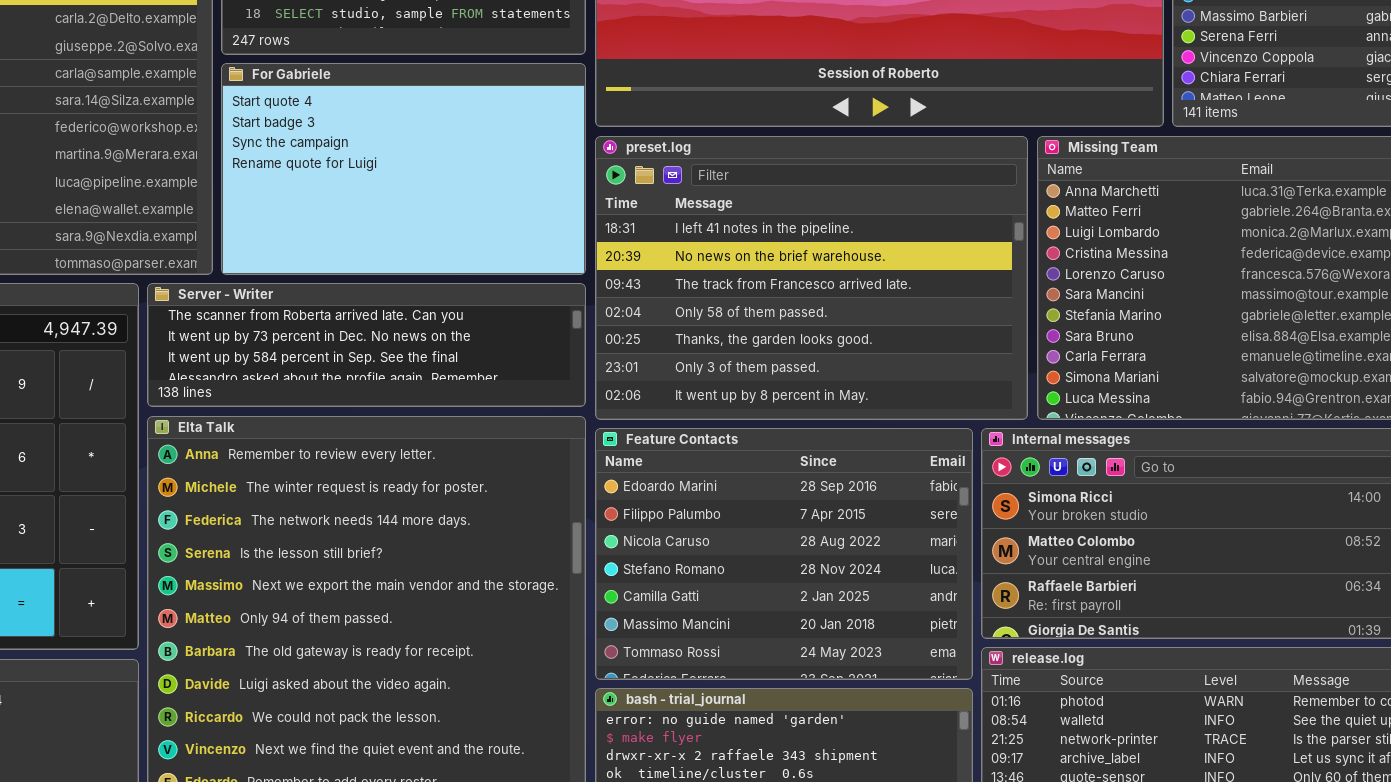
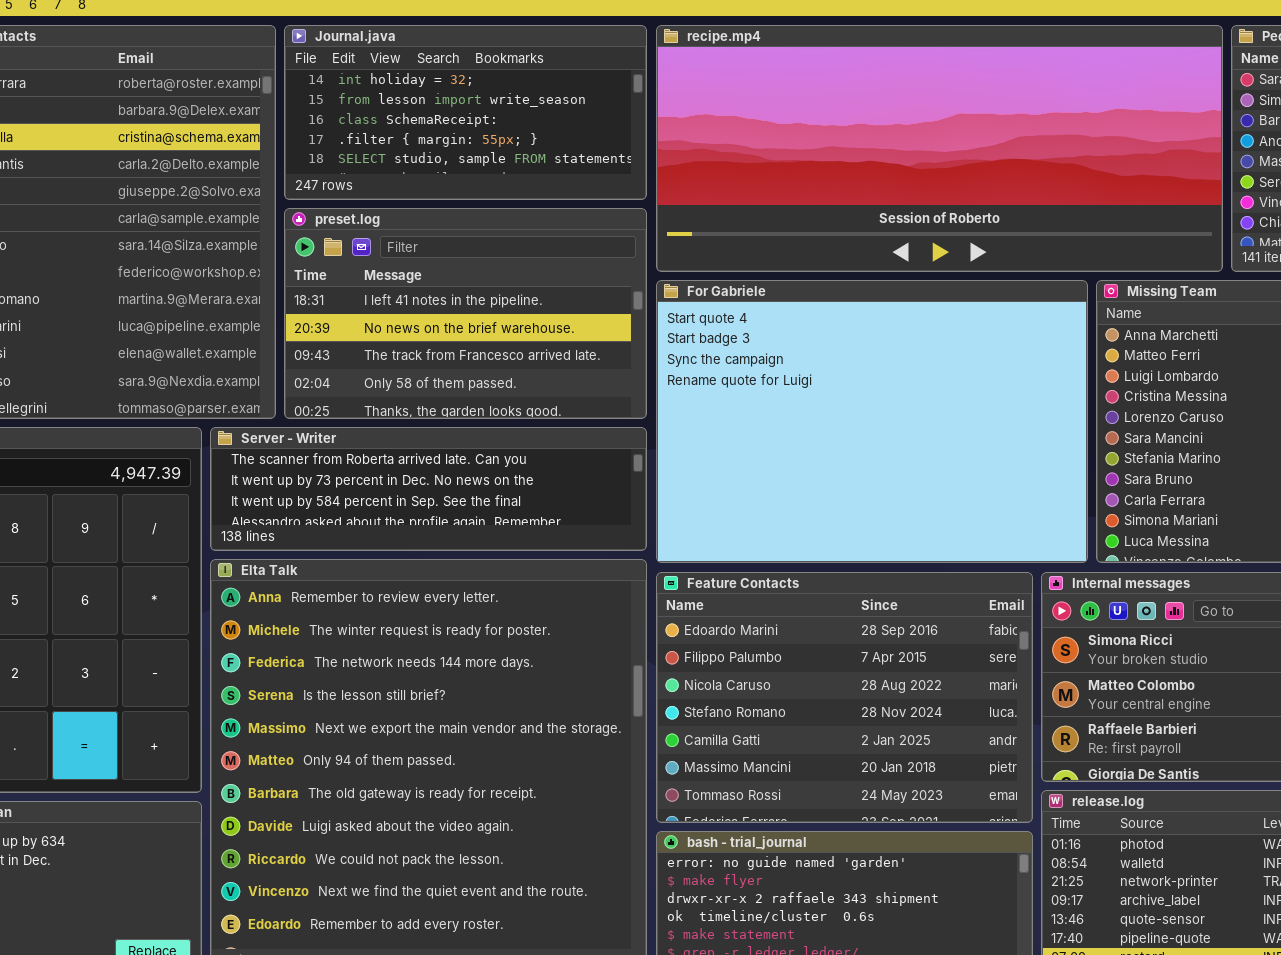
For Gabriele: [221,63,586,275] -> [656,280,1088,563], moved, resized
preset.log: [595,136,1028,420] -> [284,208,647,419], moved, resized

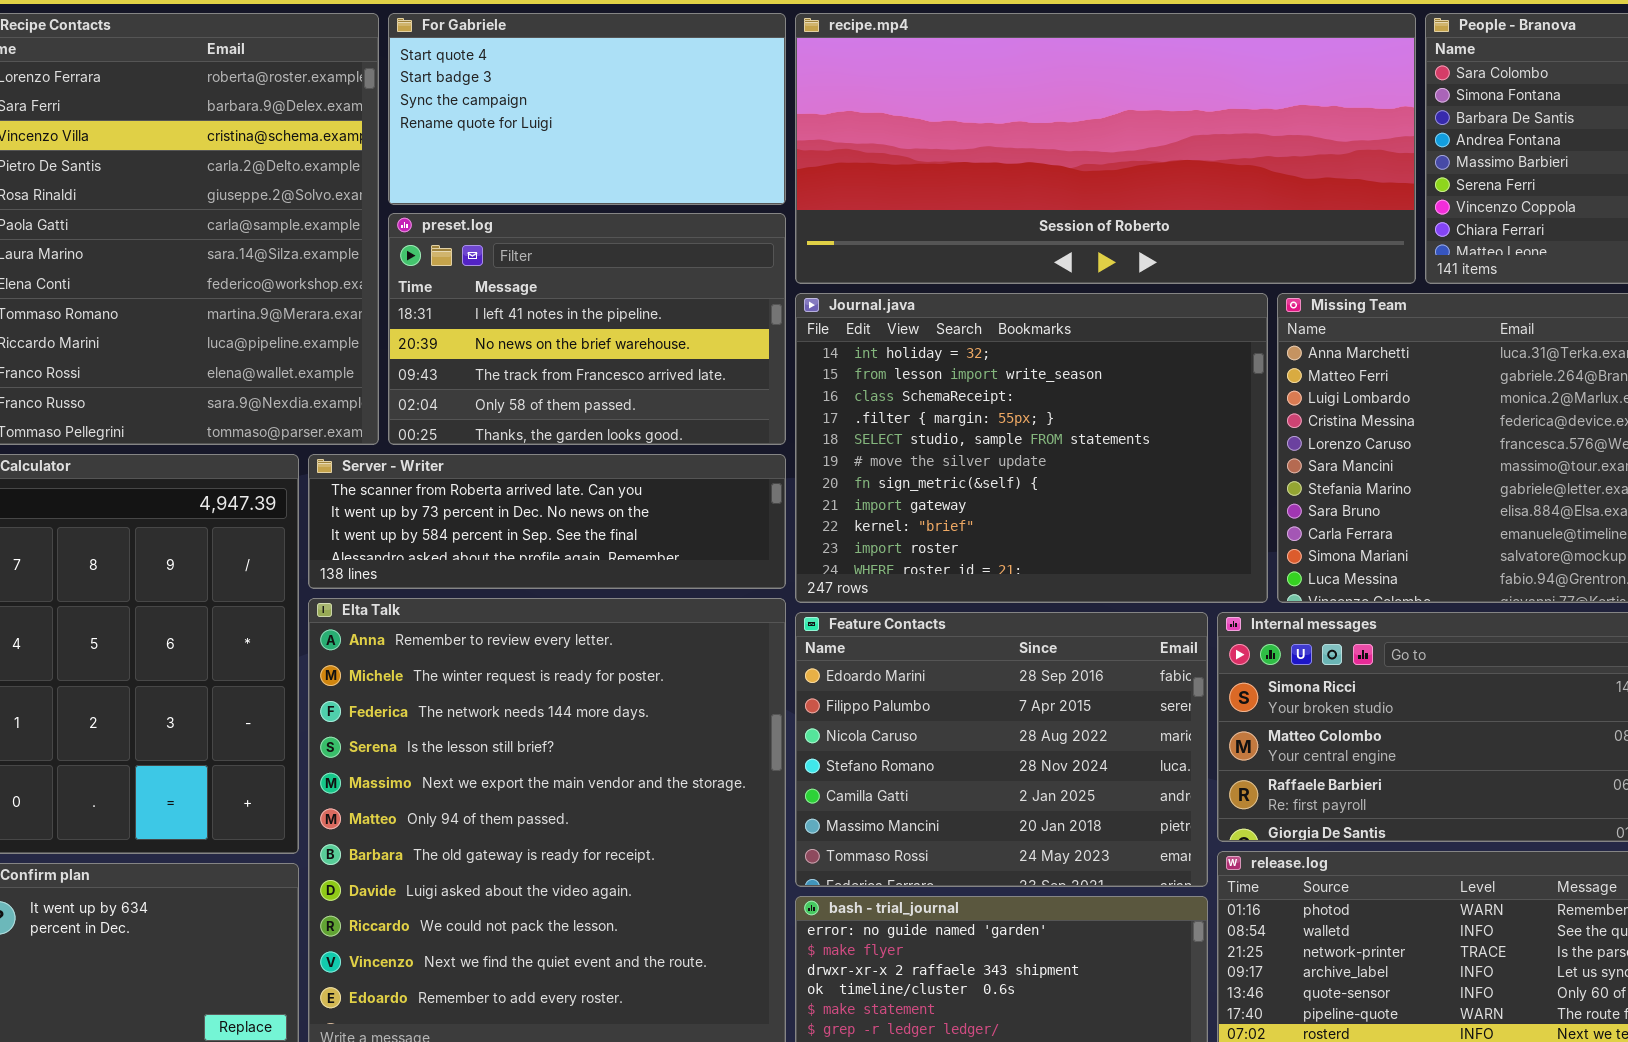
Journal.java: [284,25,647,200] -> [795,293,1268,603], moved, resized
For Gabriele: [656,280,1088,563] -> [388,13,786,205], moved, resized

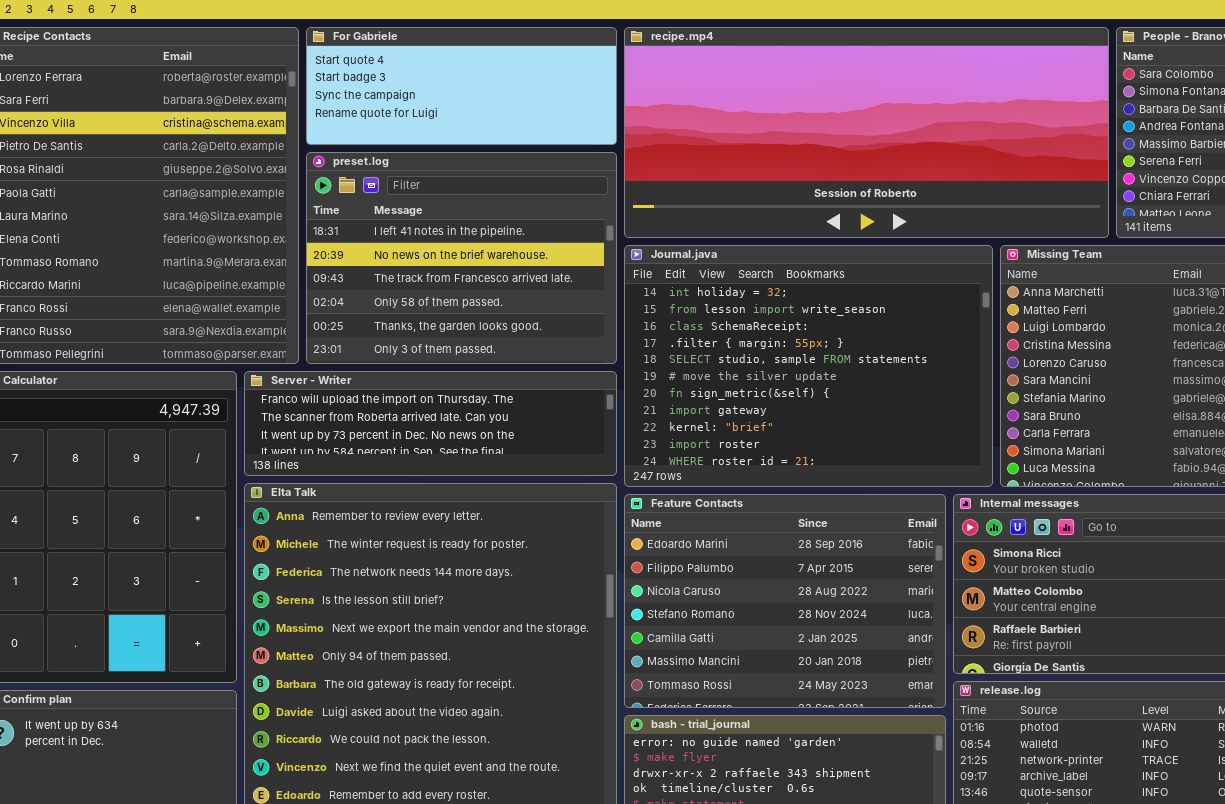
For Gabriele: [388,13,786,205] -> [306,27,617,145], resized
preset.log: [388,213,786,445] -> [306,152,617,364], resized
Server - Writer: [308,454,786,589] -> [244,371,617,476], scrolled up 1 row

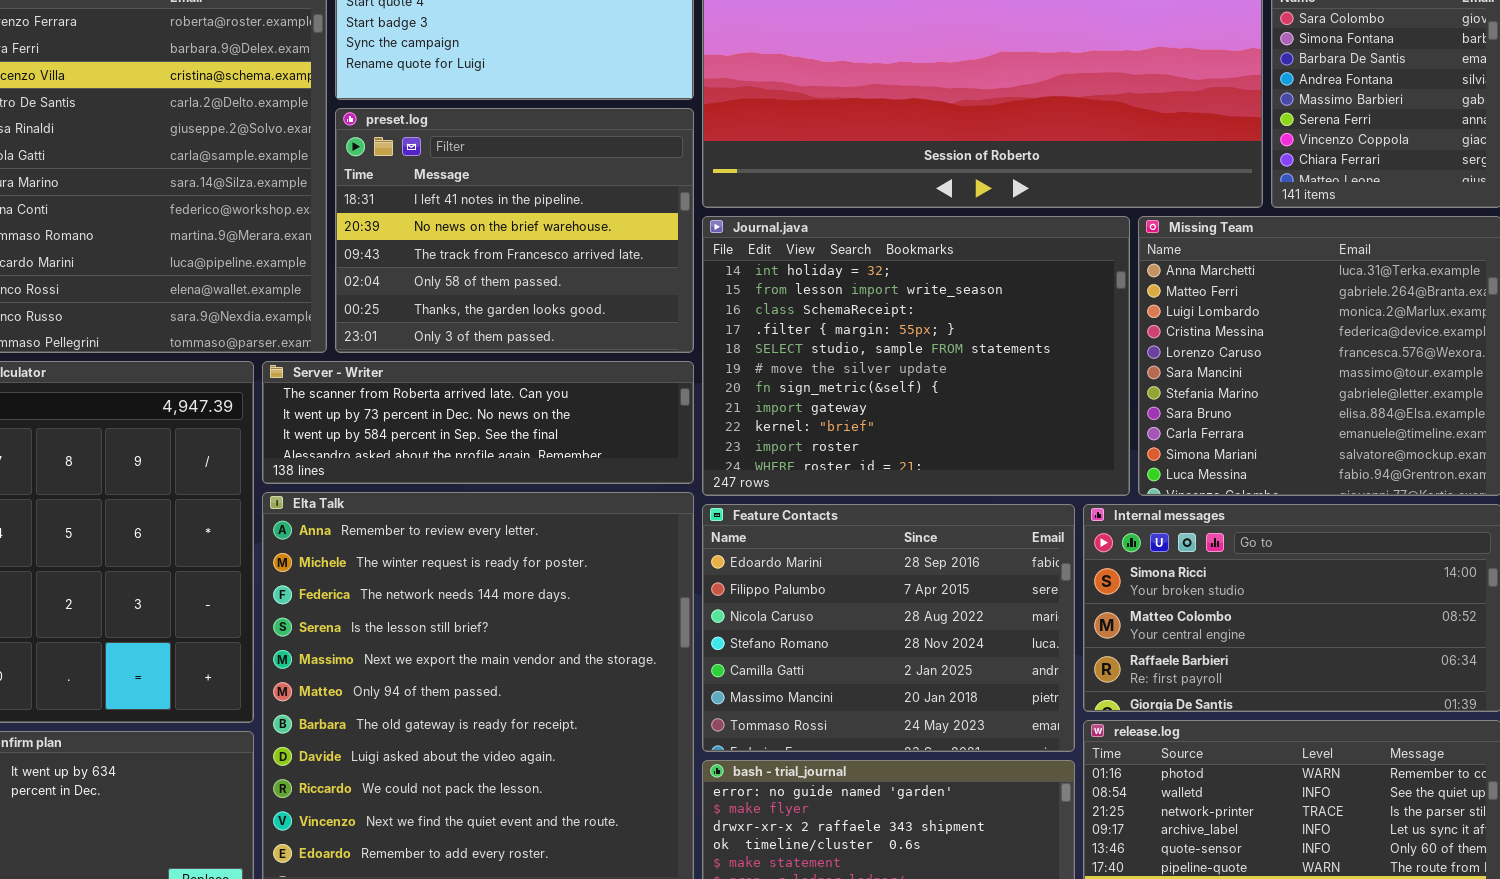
Server - Writer: [244,371,617,476] -> [262,361,694,484], scrolled down 1 row

